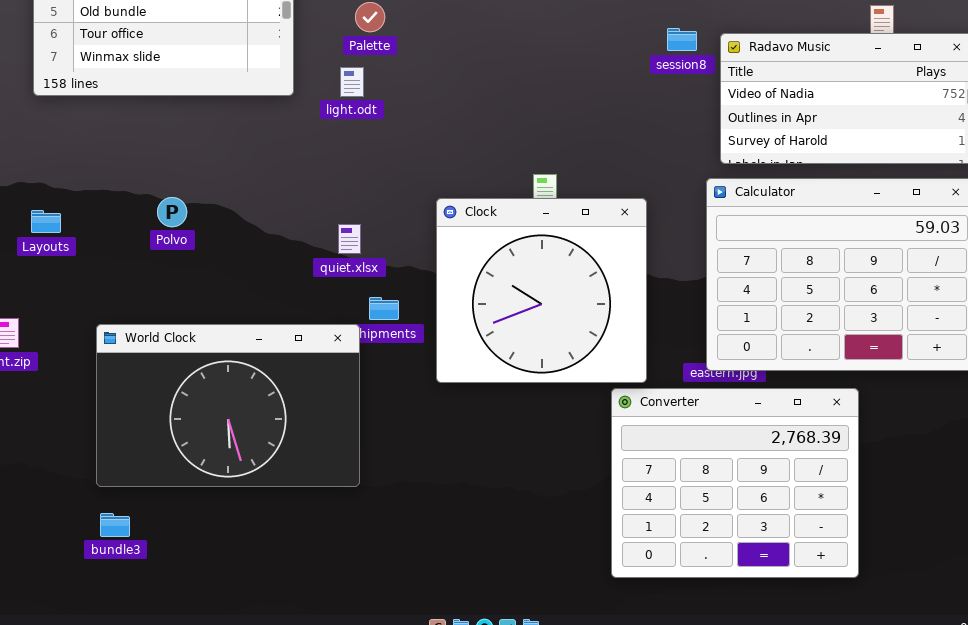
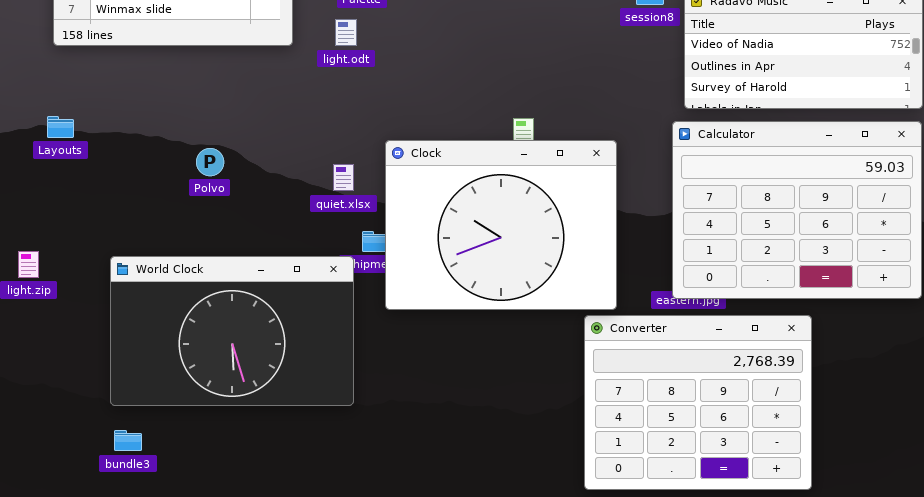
Polvo: [157,197,187,227] -> [196,148,224,176], moved
Clock: [436,198,647,383] -> [385,140,617,310], resized
Layouts: [31,210,61,233] -> [47,116,74,138], moved

